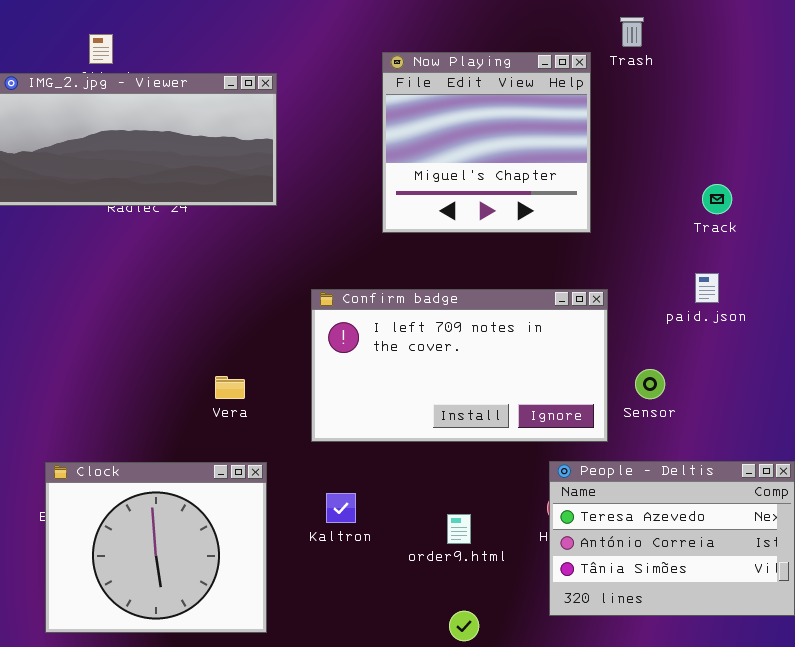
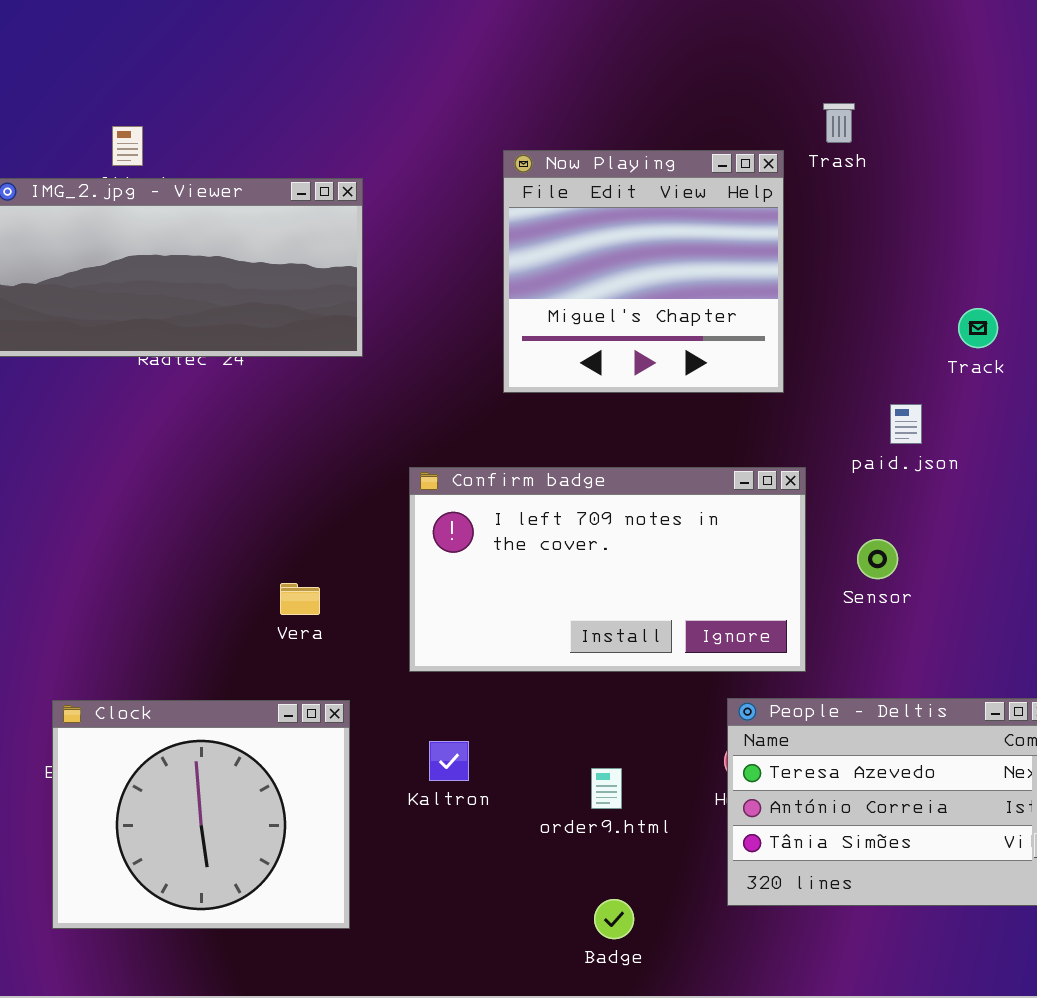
Track: [702,184,732,214] -> [958,308,998,348], moved
paid.json: [695,273,719,303] -> [890,404,922,444], moved
Sensor: [635,369,665,399] -> [857,539,898,579], moved

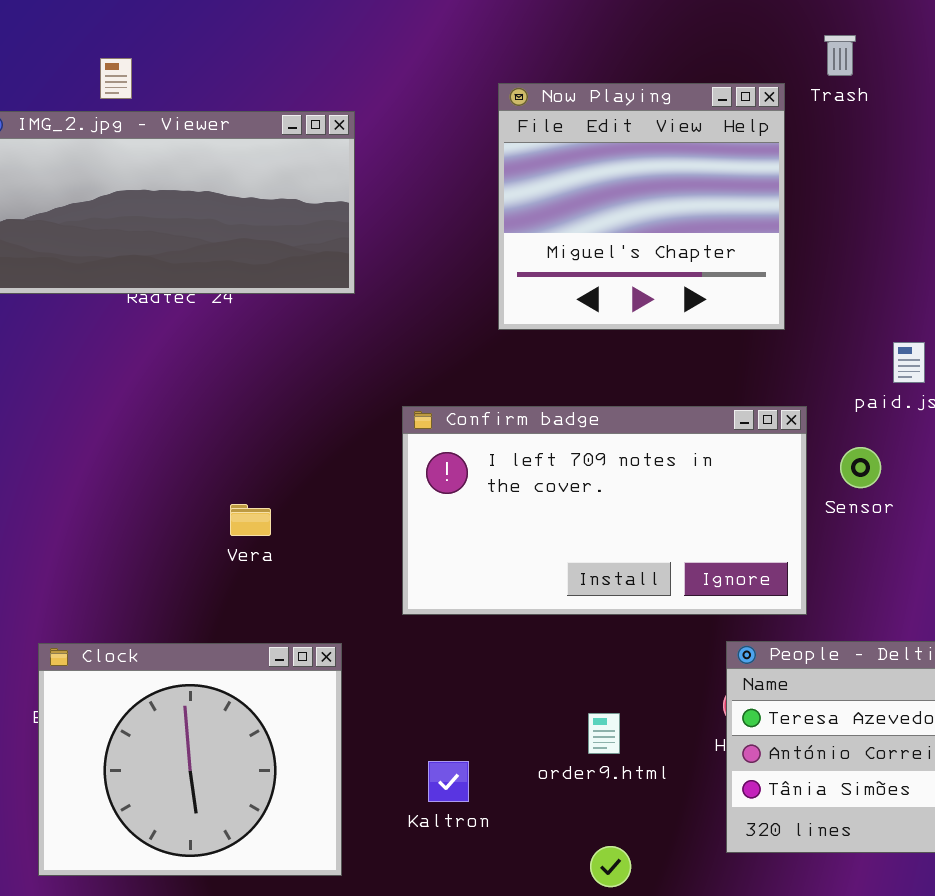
Sensor: [857,539,898,579] -> [840,447,881,488], moved
Vera: [280,583,320,615] -> [230,504,271,536], moved
Kaltron: [429,741,469,781] -> [428,761,469,802], moved

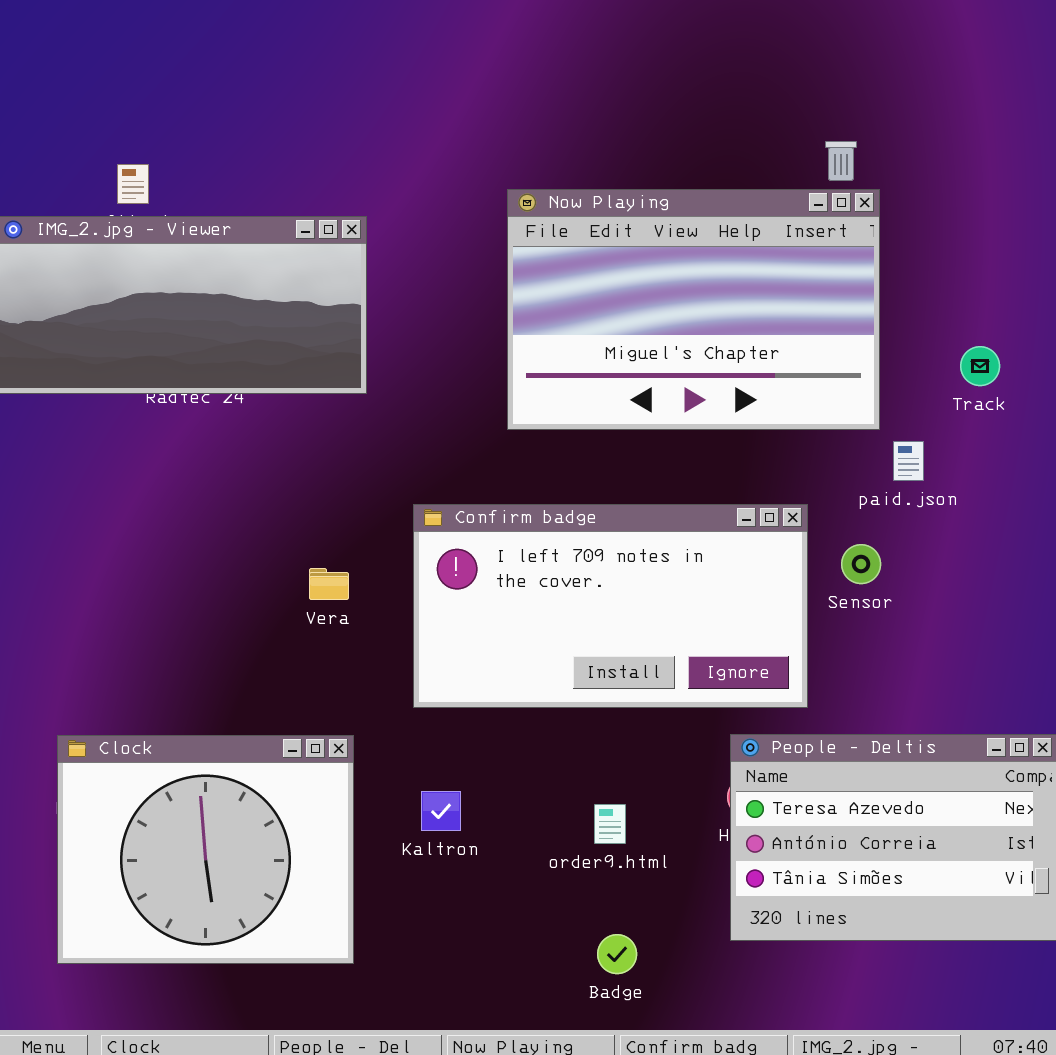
Now Playing: [498,83,785,330] -> [507,189,880,430], resized
Vera: [230,504,271,536] -> [309,568,349,600], moved
Kaltron: [428,761,469,802] -> [421,791,461,831], moved

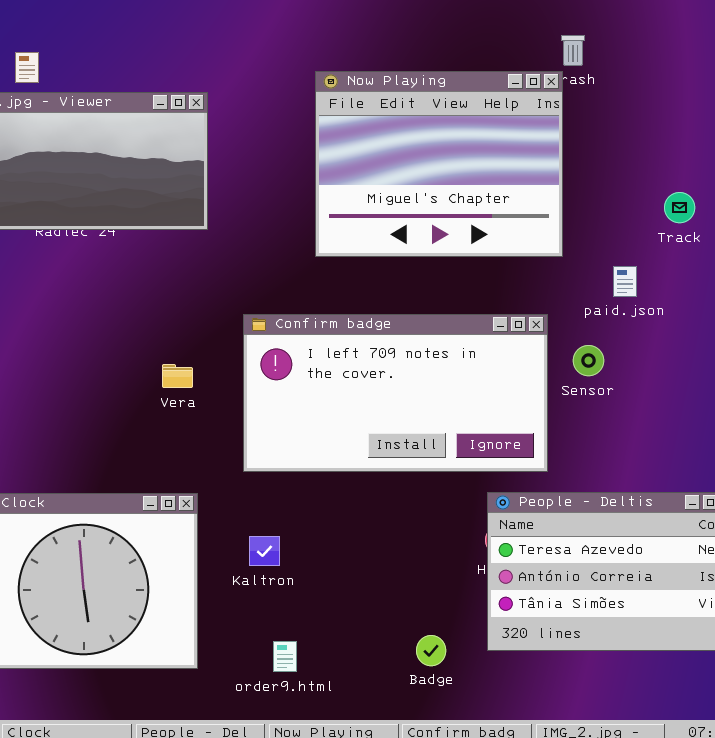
Now Playing: [507,189,880,430] -> [315,71,563,257], resized
order9.html: [594,804,626,844] -> [273,641,297,672], moved
Badge: [597,934,637,974] -> [416,635,446,666], moved

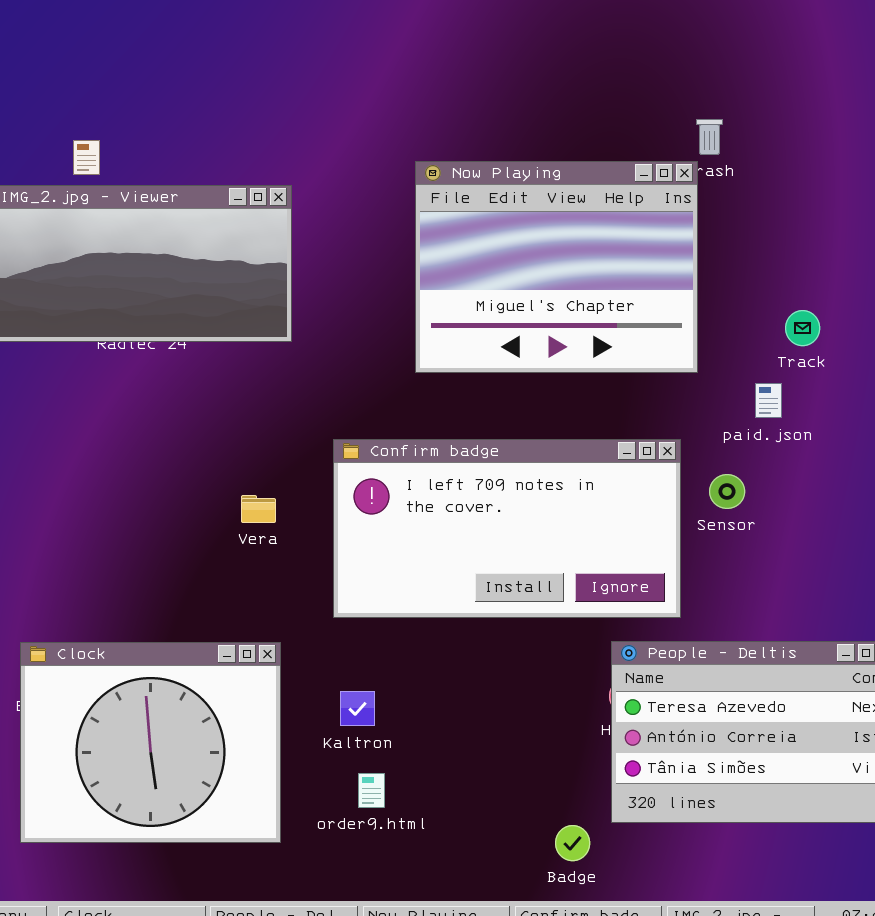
Track: [664,192,695,223] -> [785,310,820,346], moved
Badge: [416,635,446,666] -> [555,825,590,861], moved
order9.html: [273,641,297,672] -> [358,773,385,808], moved

